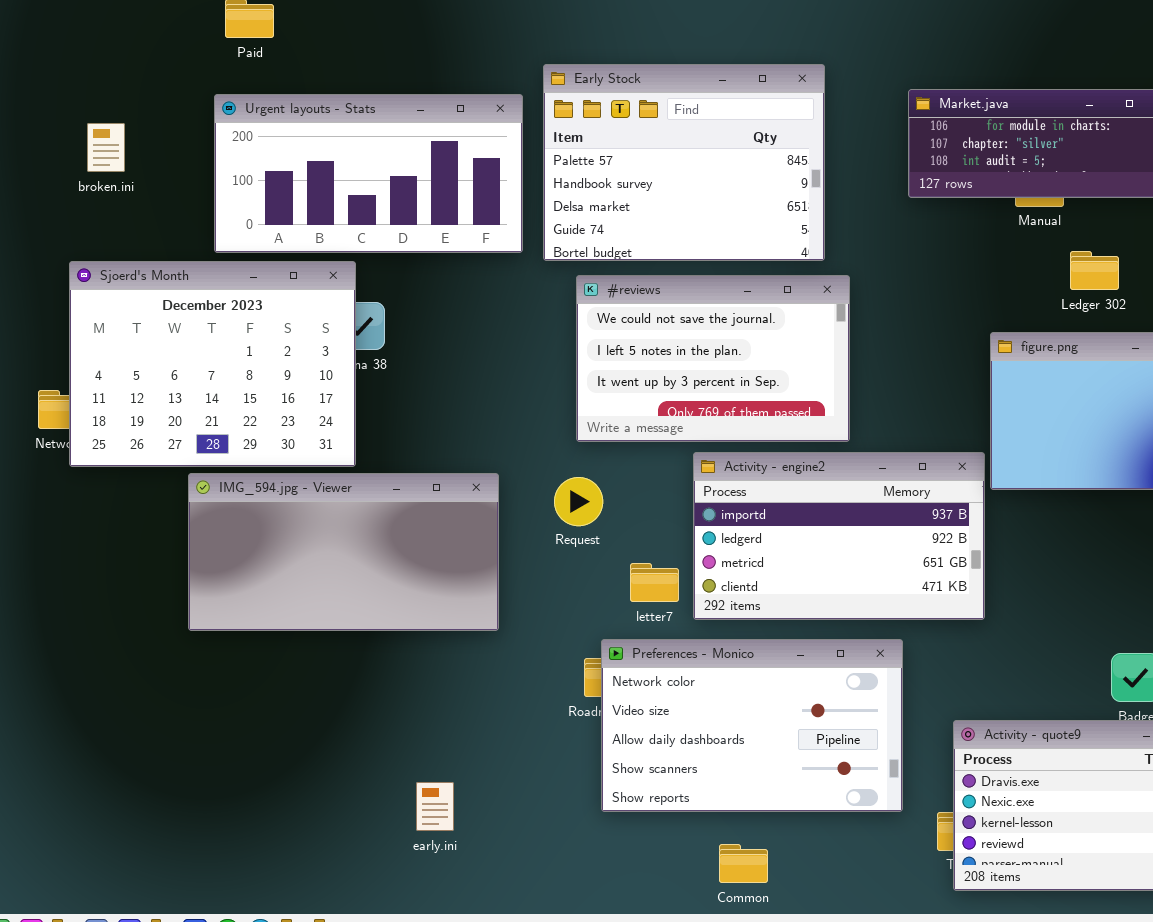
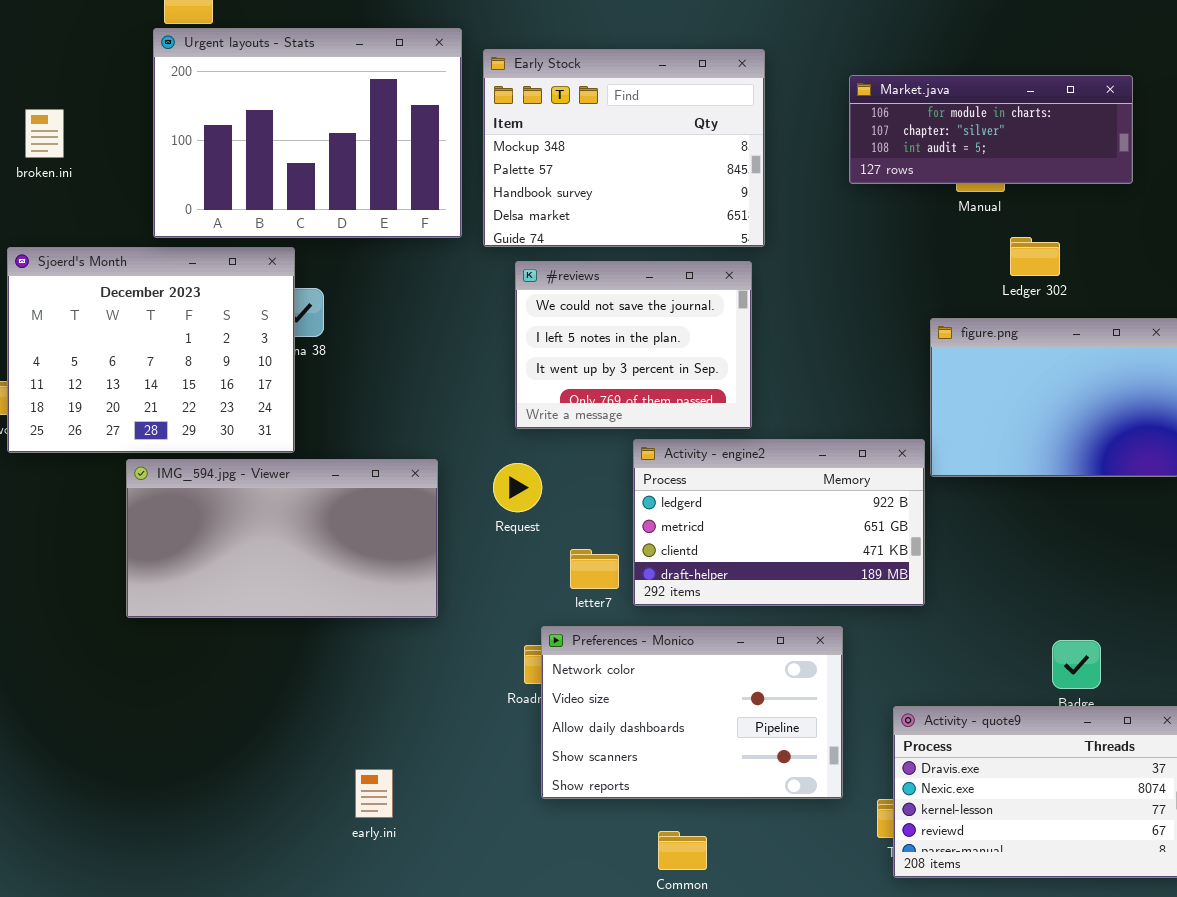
Early Stock: [543,64,825,261] -> [483,49,765,247], scrolled up 1 row
Urgent layouts - Stats: [214,94,523,253] -> [153,28,462,238], resized
#reviews: [576,275,850,442] -> [515,261,752,429], resized
Activity - engine2: [693,452,985,620] -> [633,439,925,606], scrolled down 1 row

